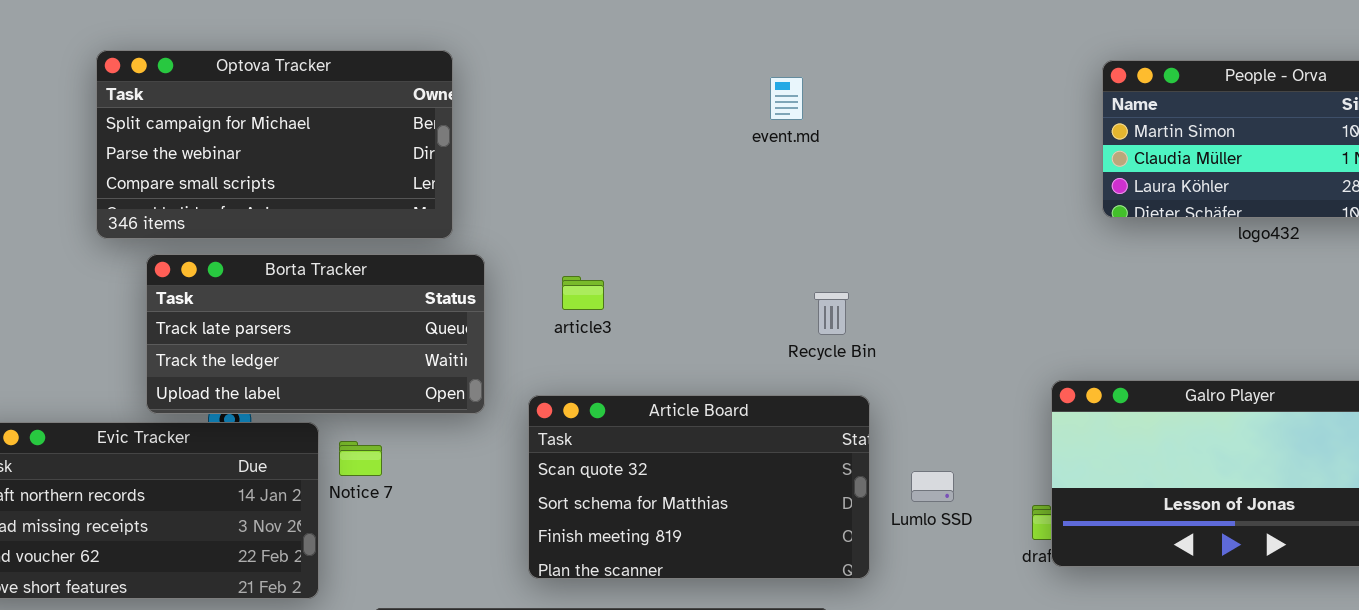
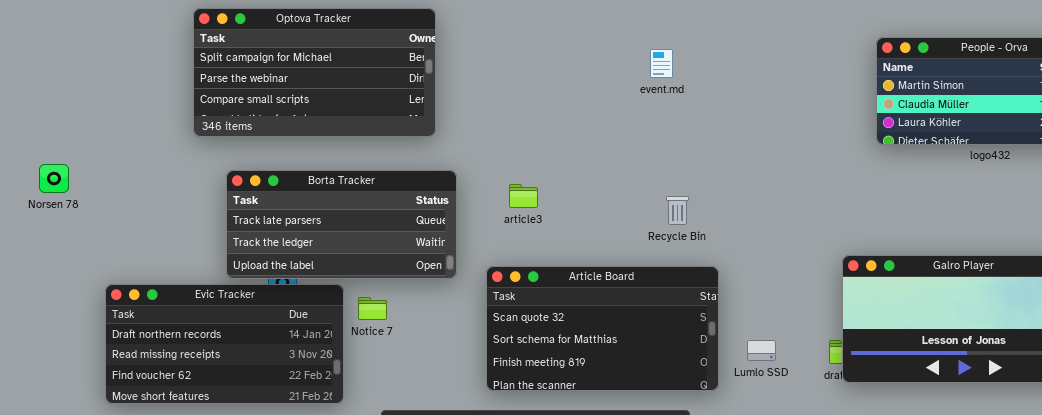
Optova Tracker: [96,50,453,239] -> [193,8,436,137], moved
Recycle Bin: [814,292,849,335] -> [666,196,689,225], moved
Lumlo SSD: [911,471,954,502] -> [747,340,776,361], moved

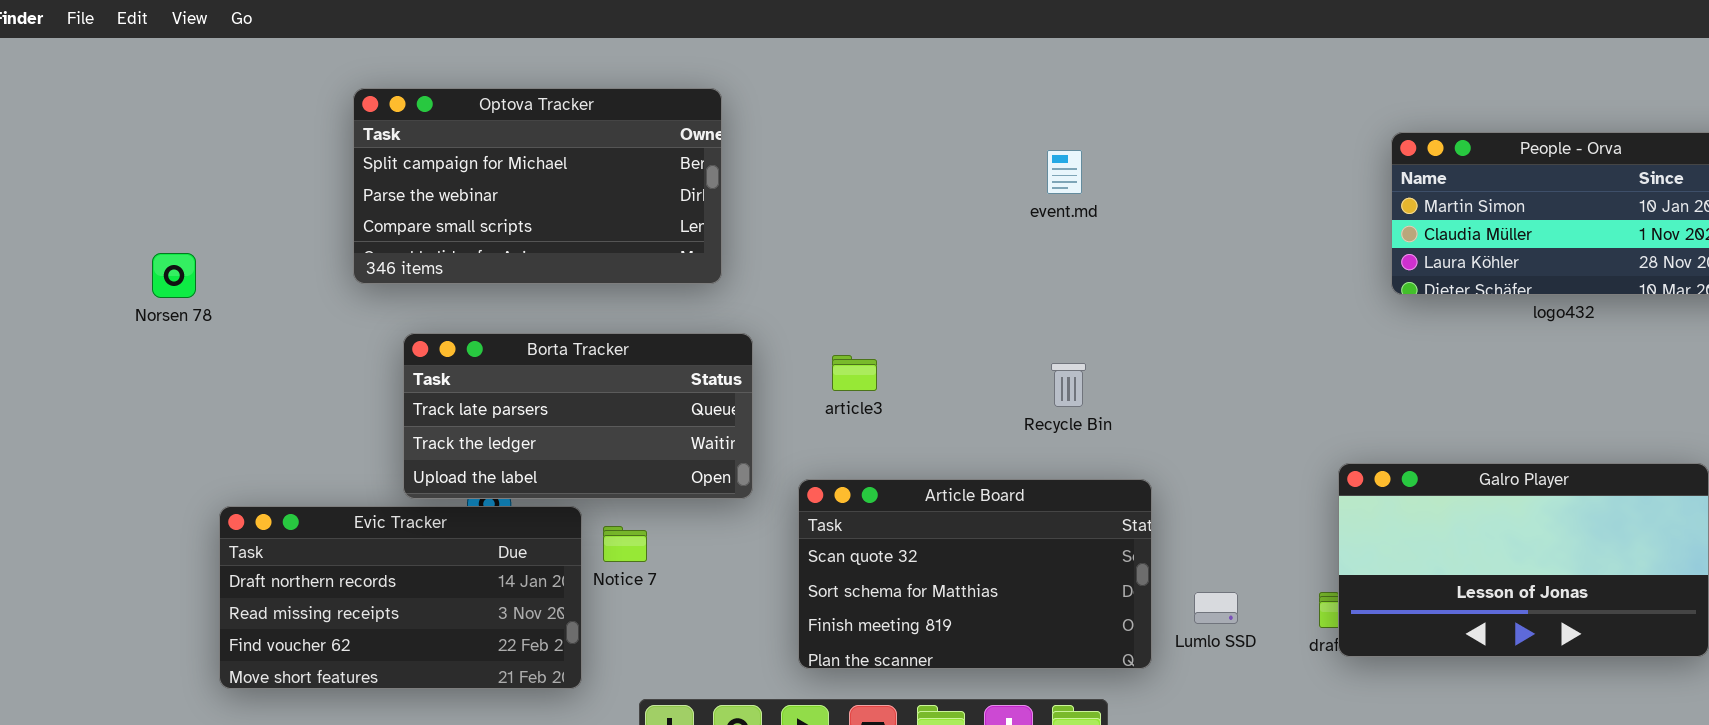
Norsen 78: [39,164,69,193] -> [152,253,196,298], moved
Recycle Bin: [666,196,689,225] -> [1051,363,1086,407], moved

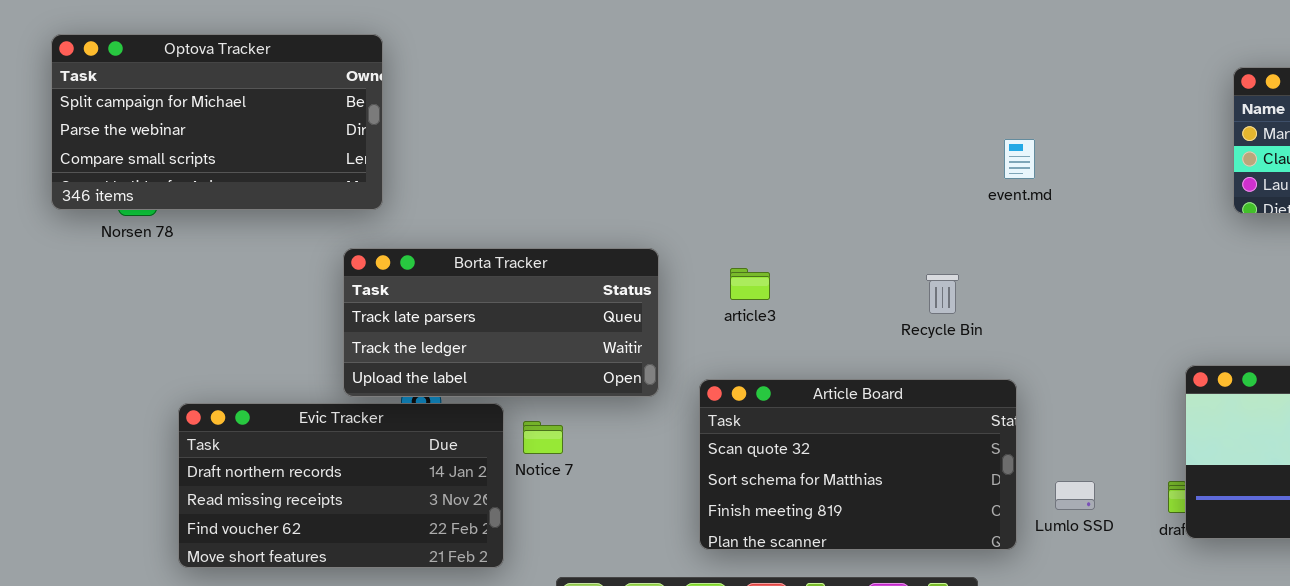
Optova Tracker: [353,88,722,284] -> [51,34,383,210], moved
event.md: [1047,150,1082,194] -> [1004,139,1035,179], moved

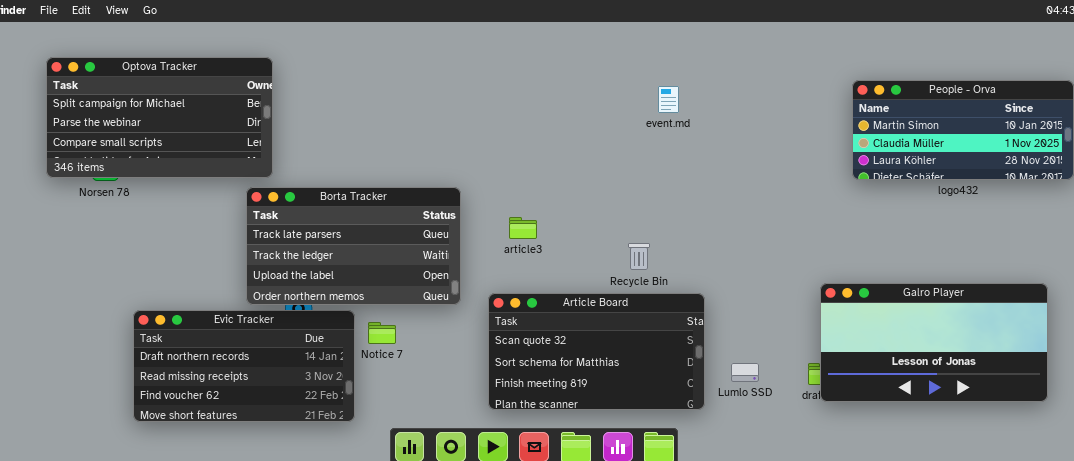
event.md: [1004,139,1035,179] -> [658,86,679,113], moved
Borta Tracker: [343,248,659,397] -> [246,187,461,305], resized
Recycle Bin: [926,274,959,314] -> [628,243,650,270], moved

